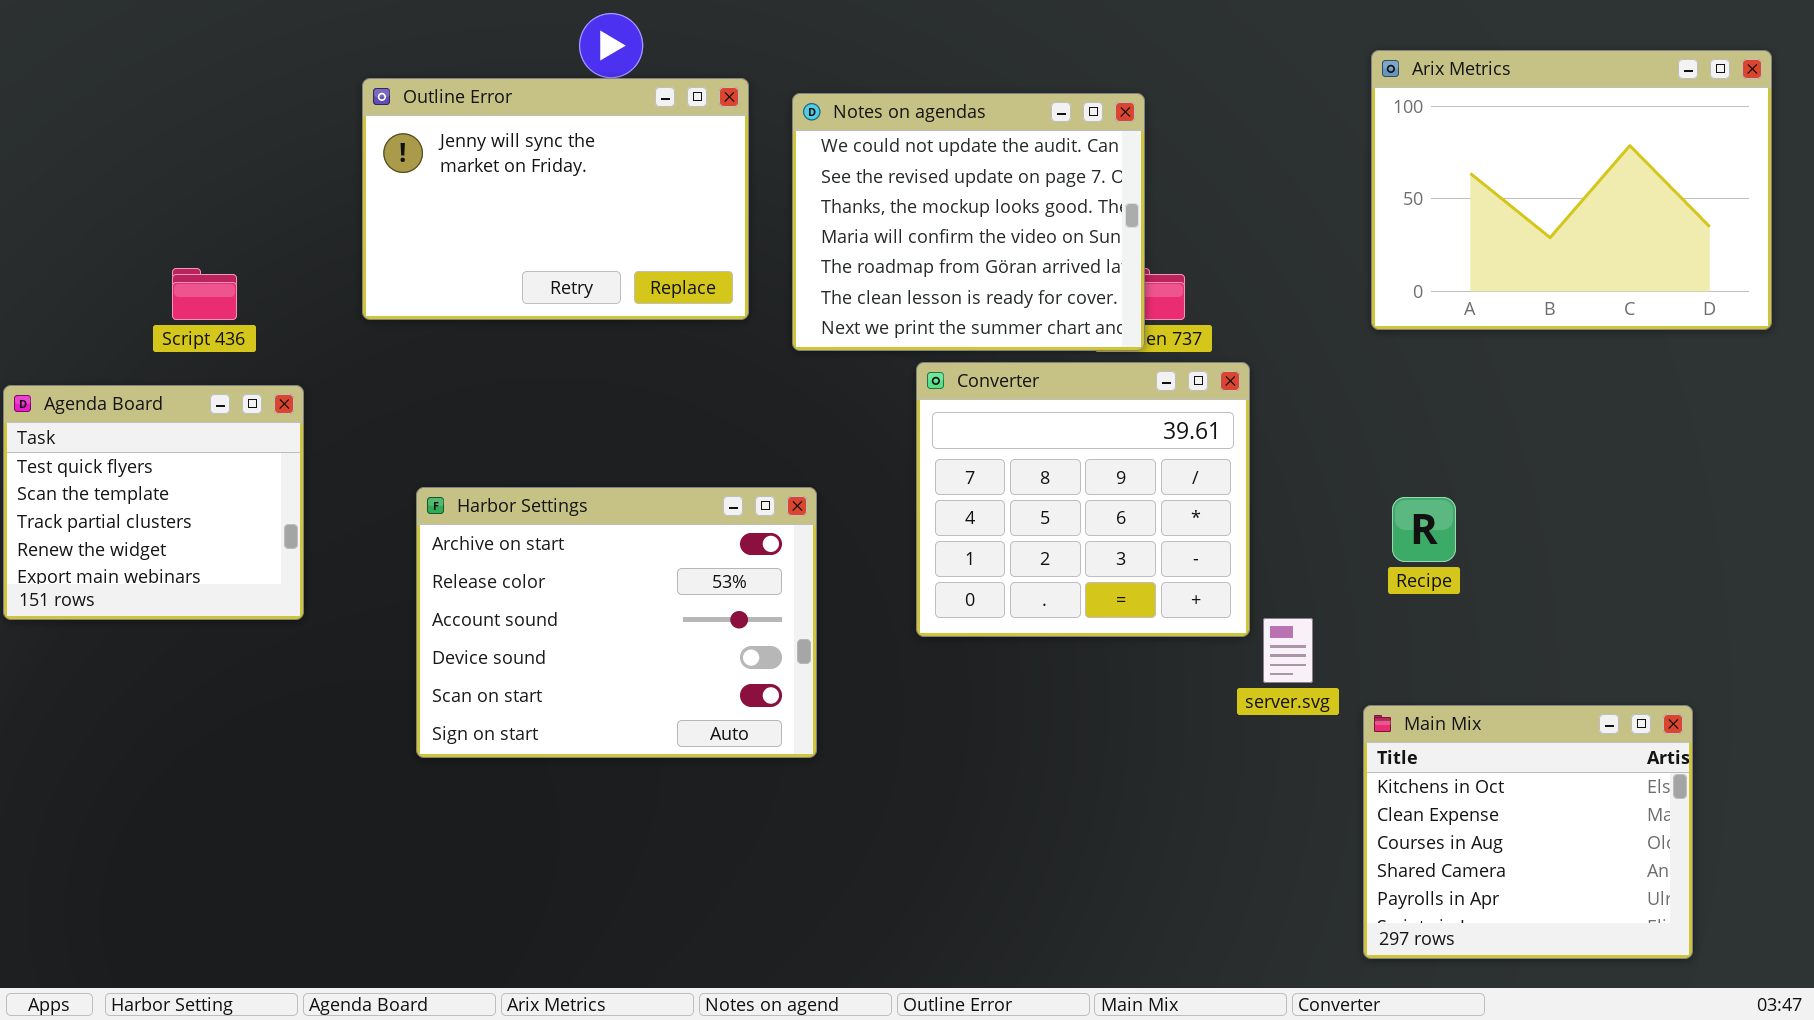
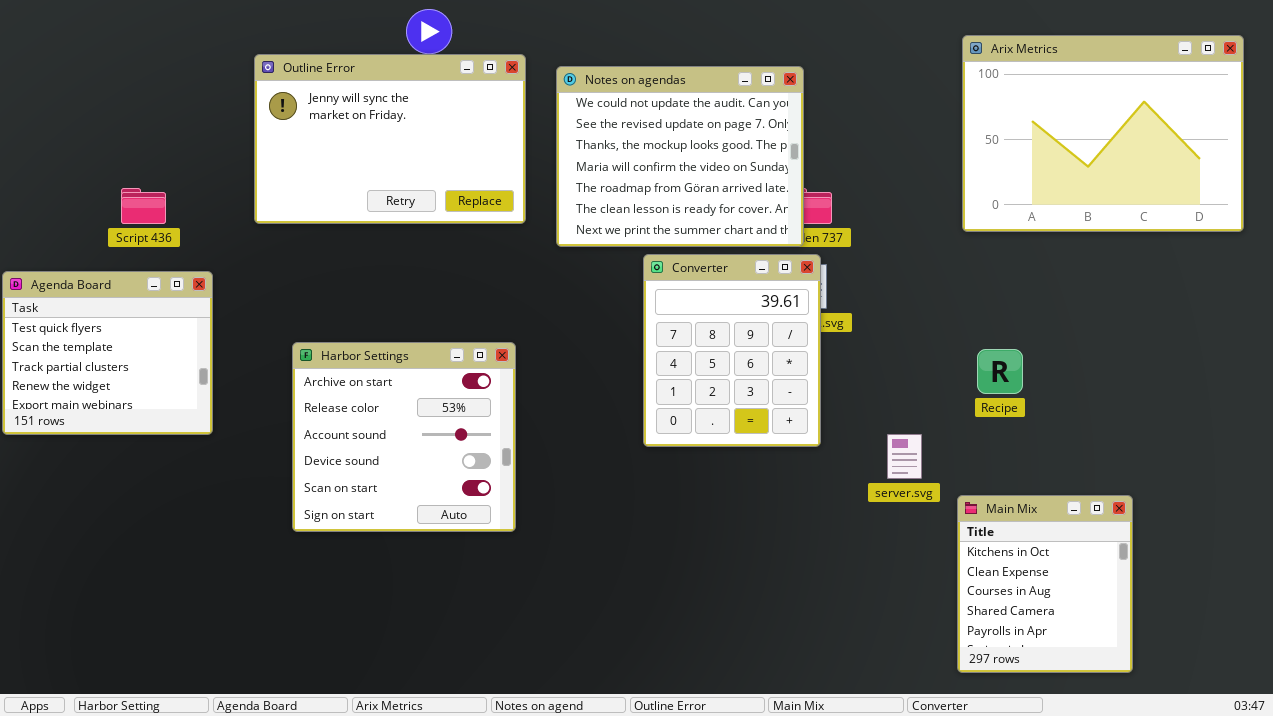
Converter: [916,362,1250,637] -> [643,254,821,447], resized
Harbor Settings: [416,487,817,758] -> [292,342,516,532], resized
Main Mix: [1363,705,1693,959] -> [957,495,1133,673], resized

